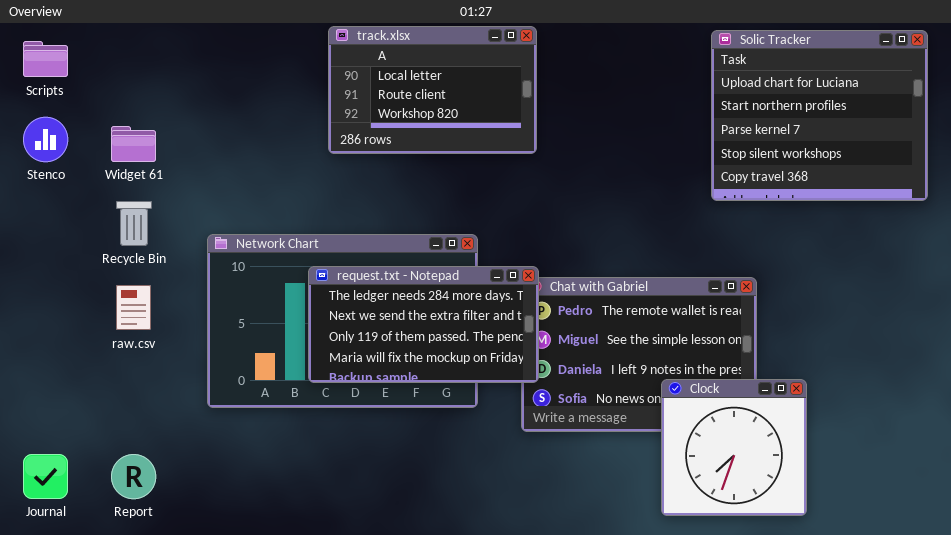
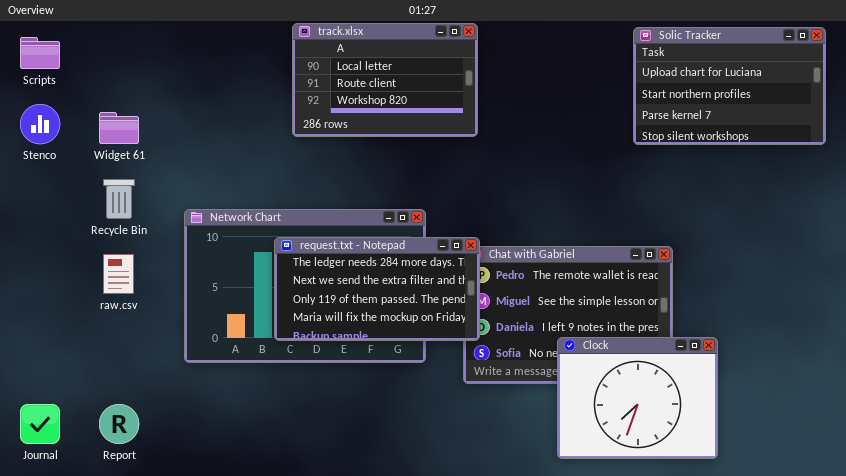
Solic Tracker: [711,30,928,201] -> [633,27,826,145], resized
Clock: [661,379,807,516] -> [557,337,718,459], resized

